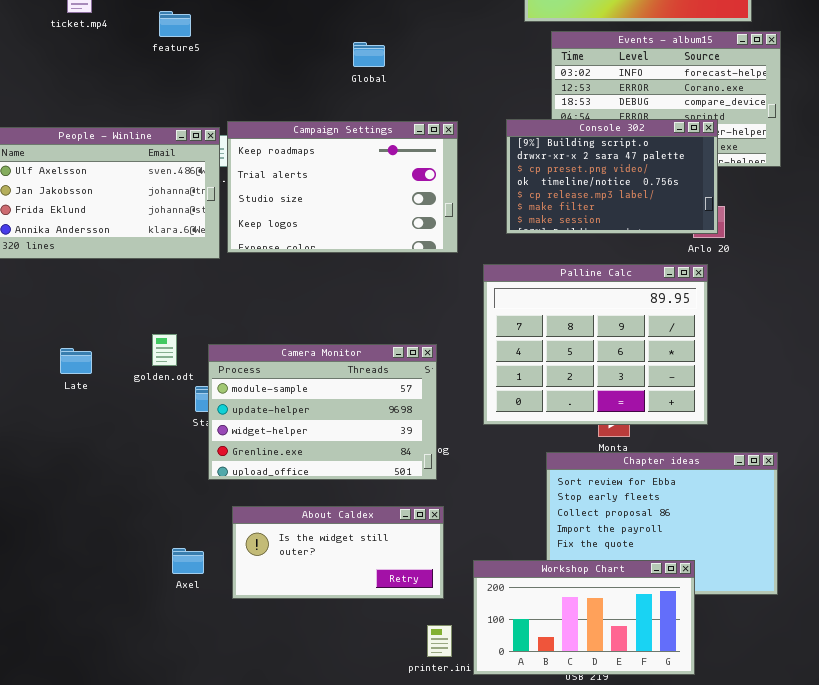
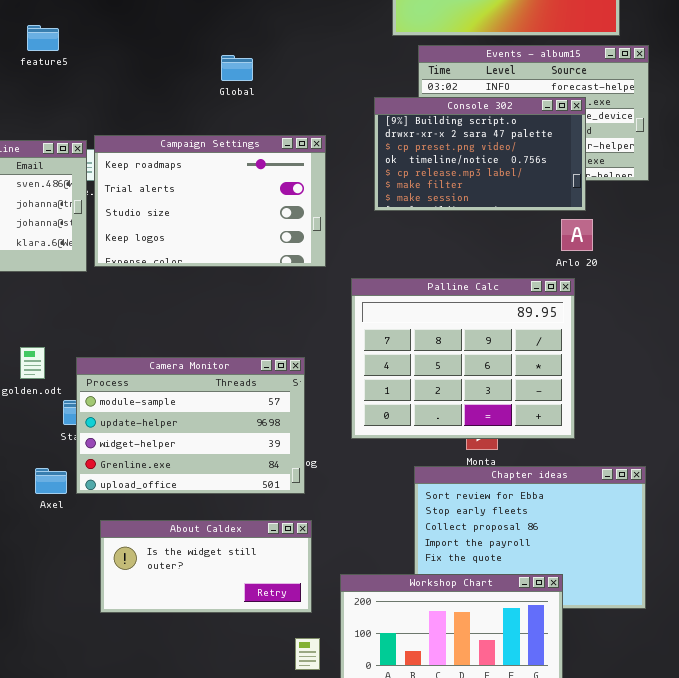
Console 302: [506,119,718,234] -> [374,97,586,211], moved
Axel: [172,548,204,574] -> [35,468,67,494], moved

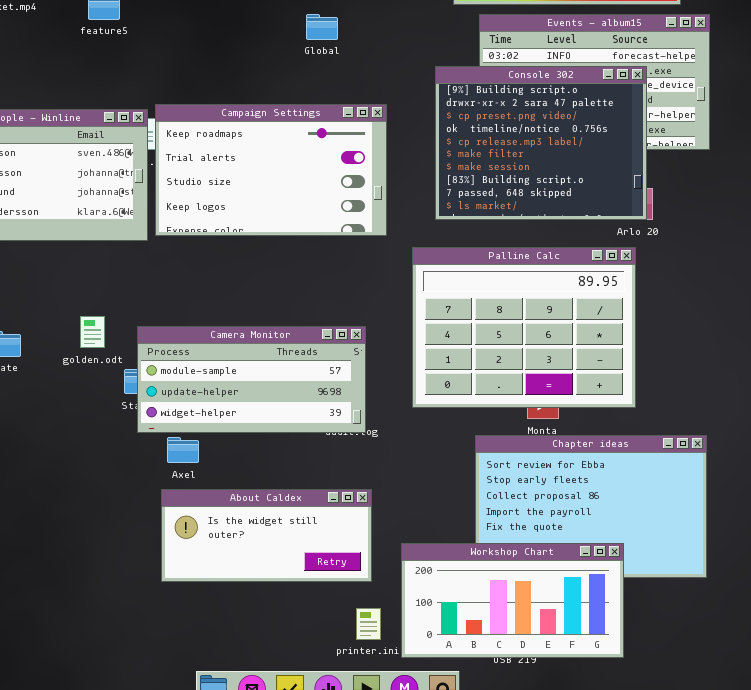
Global: [221,55,253,81] -> [306,14,338,40], moved
Console 302: [374,97,586,211] -> [435,66,647,220], resized
Camera Monitor: [76,357,305,494] -> [137,326,366,433], resized
Axel: [35,468,67,494] -> [167,437,199,463], moved

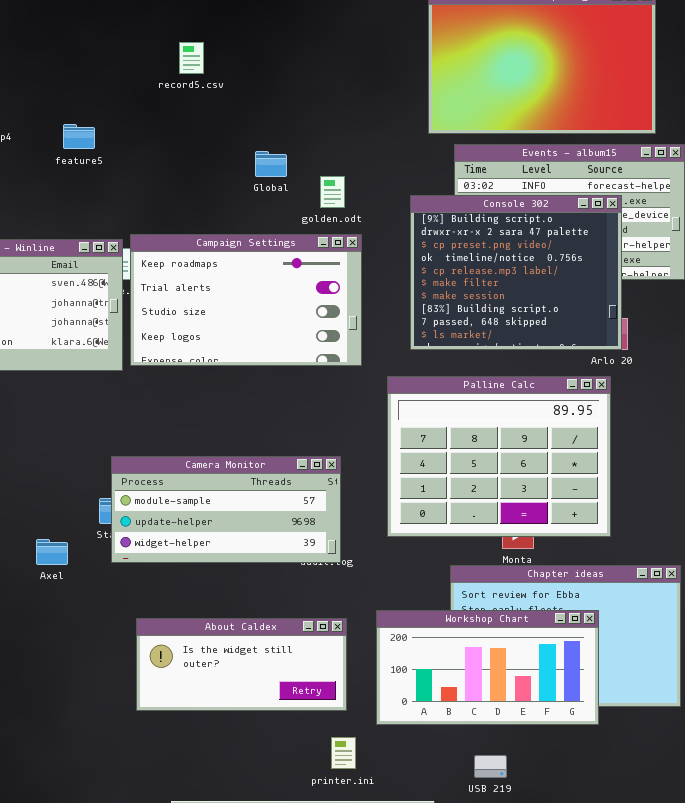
Global: [306,14,338,40] -> [255,151,287,177], moved
golden.odt: [80,316,105,348] -> [320,176,345,208], moved
Axel: [167,437,199,463] -> [36,539,68,565], moved
Workshop Chart: [401,543,624,658] -> [376,610,599,725], moved

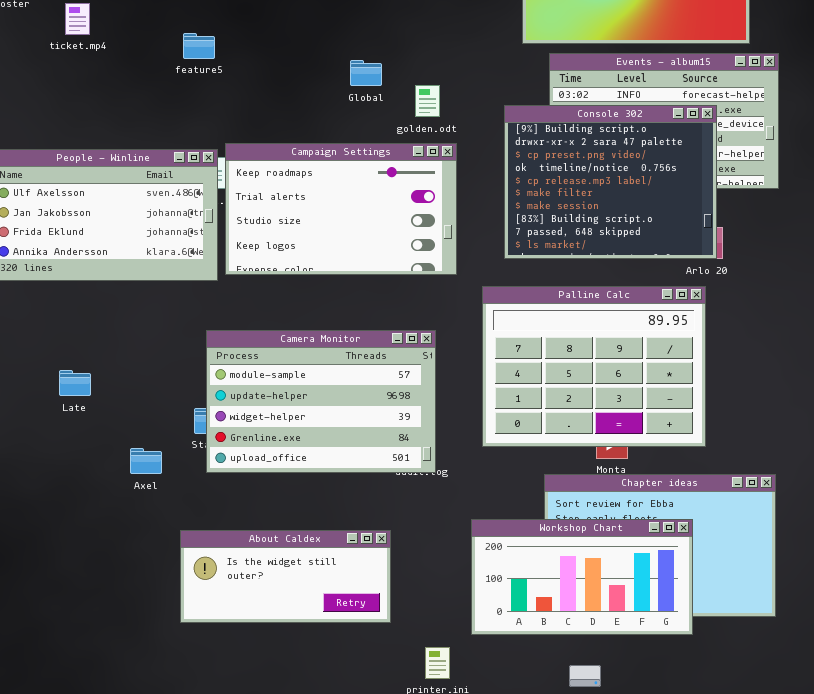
feature5: [63,124,95,149] -> [183,33,215,59], moved
Camera Monitor: [111,456,341,563] -> [206,330,436,473], resized
About Caldex: [136,618,347,711] -> [180,530,391,623], moved

